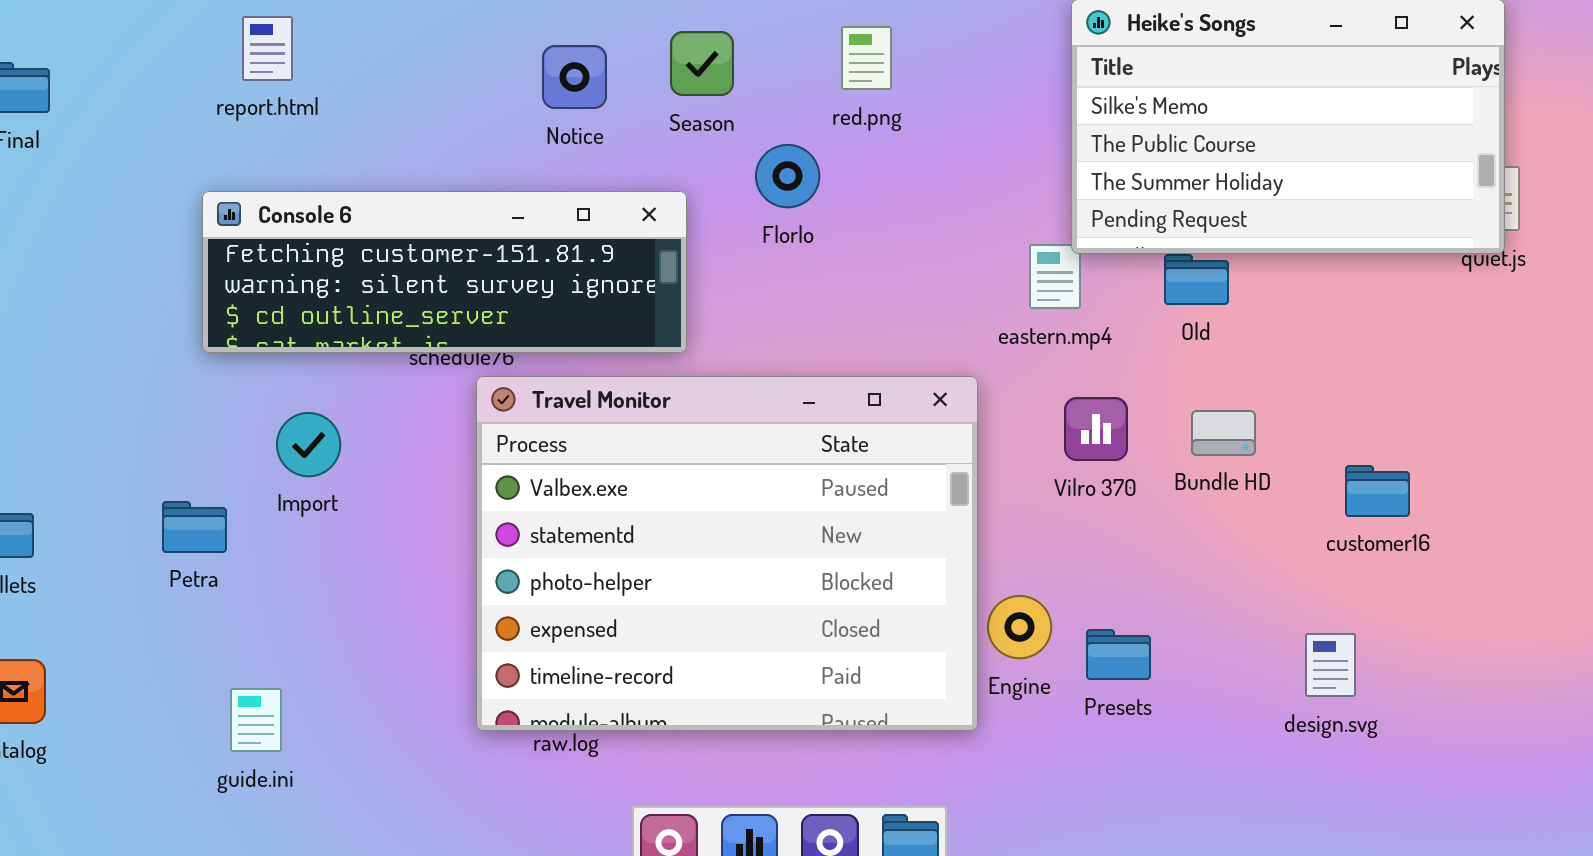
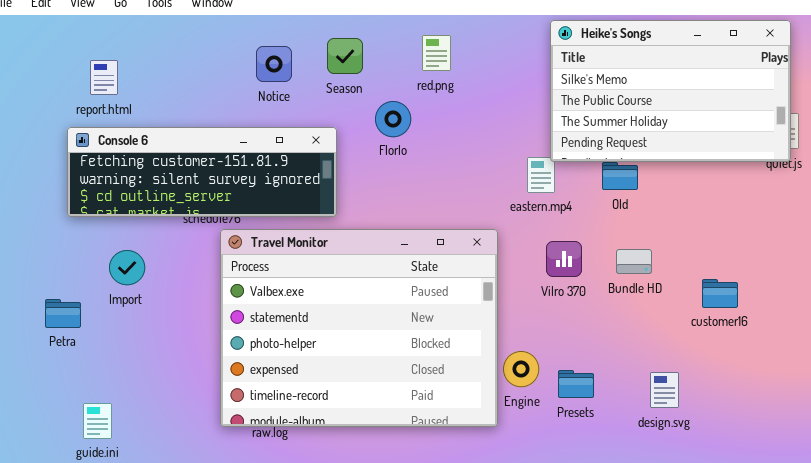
report.html: [242,16,293,81] -> [90,60,118,95], moved
design.svg: [1305,633,1356,697] -> [650,372,679,408], moved

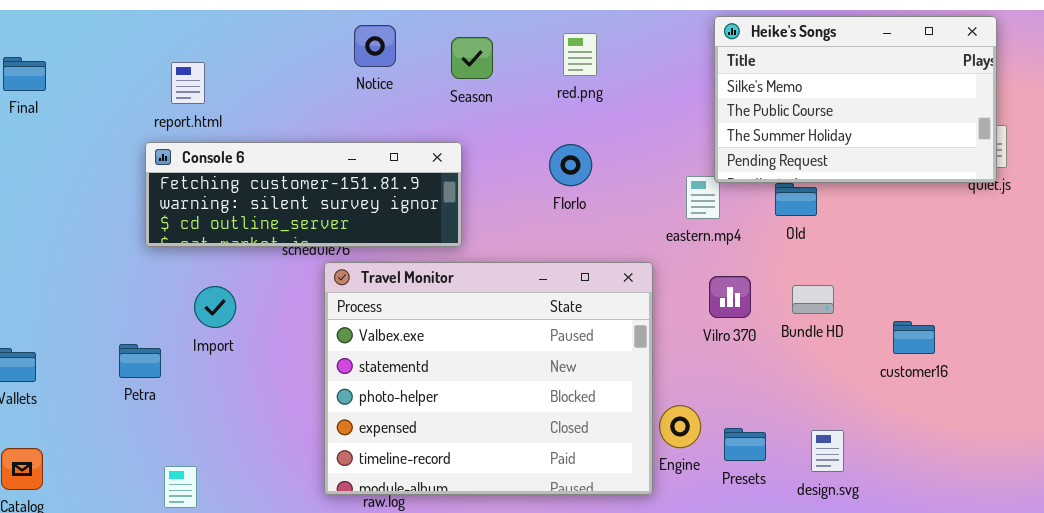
Notice: [256,46,292,82] -> [354,25,396,67], moved
Florlo: [375,101,411,137] -> [549,144,592,186], moved
design.svg: [650,372,679,408] -> [811,430,844,472], moved

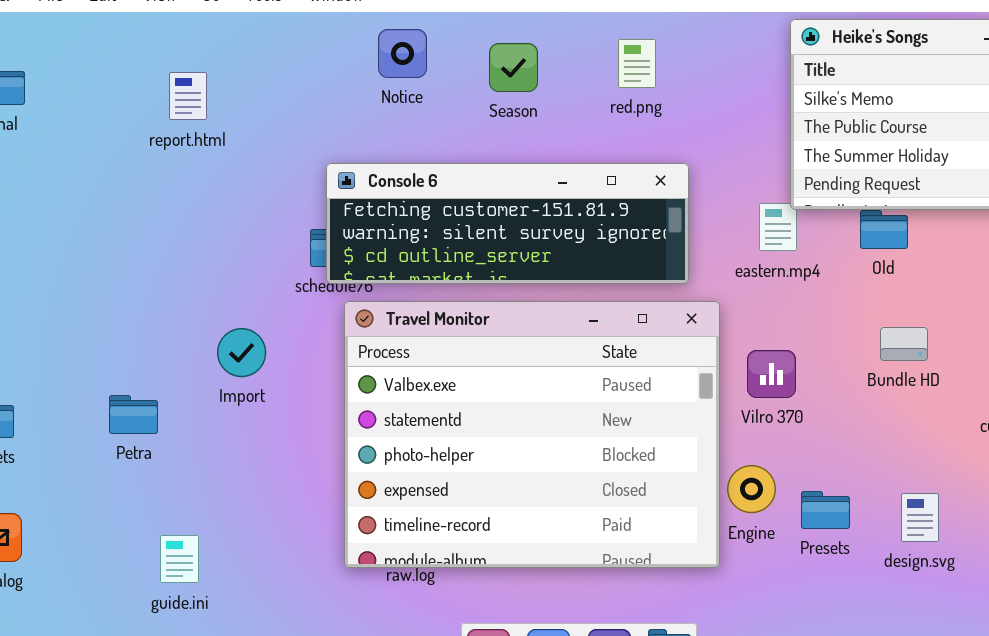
Console 6: [145,142,462,247] -> [326,163,689,284], moved
Vilro 370: [709,276,751,318] -> [747,350,796,398], moved
Import: [194,286,236,328] -> [217,328,266,377], moved

